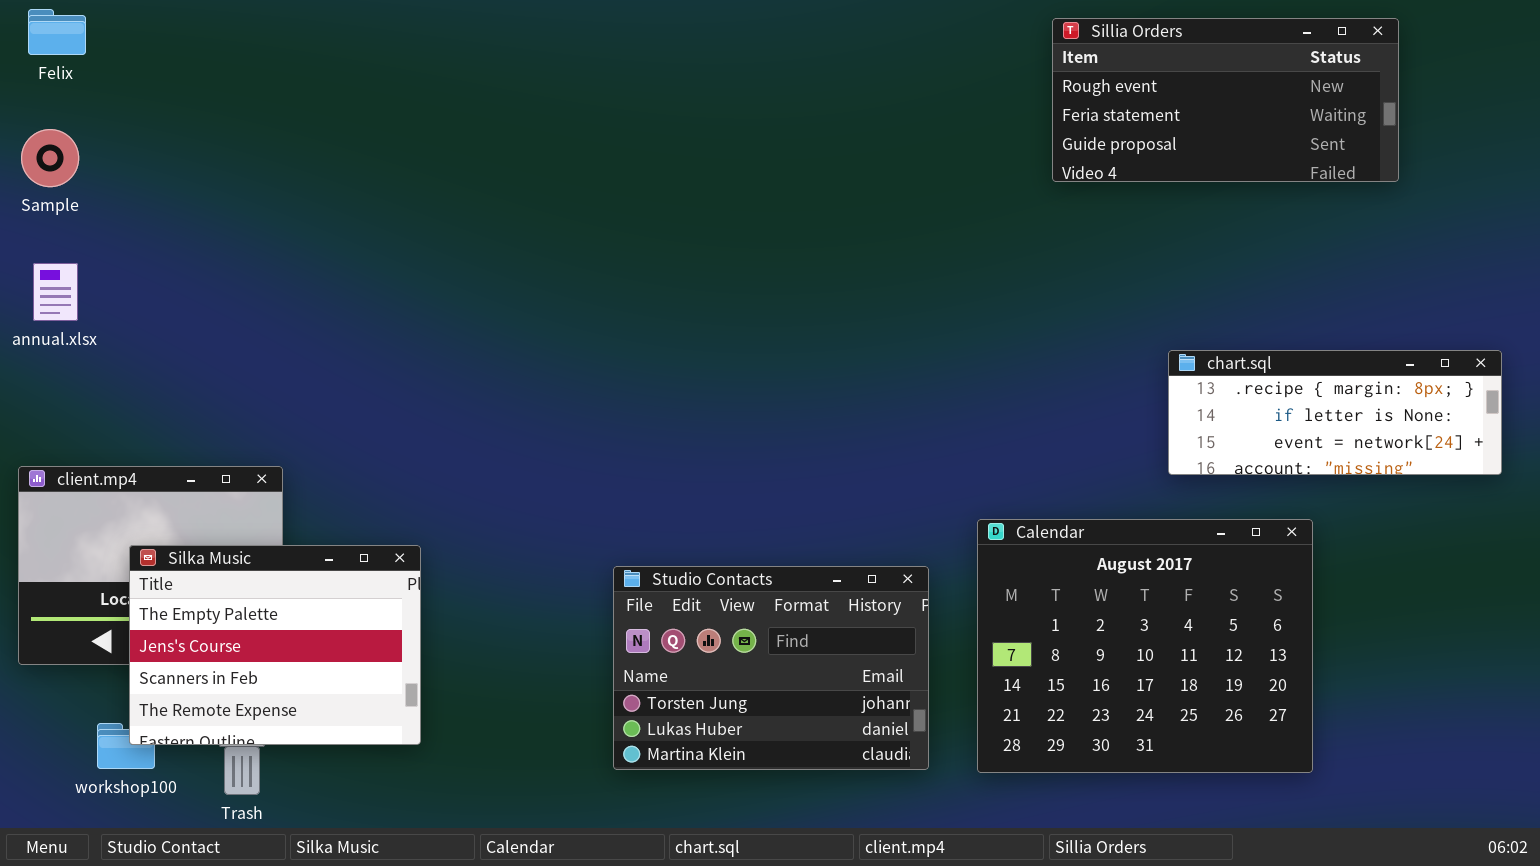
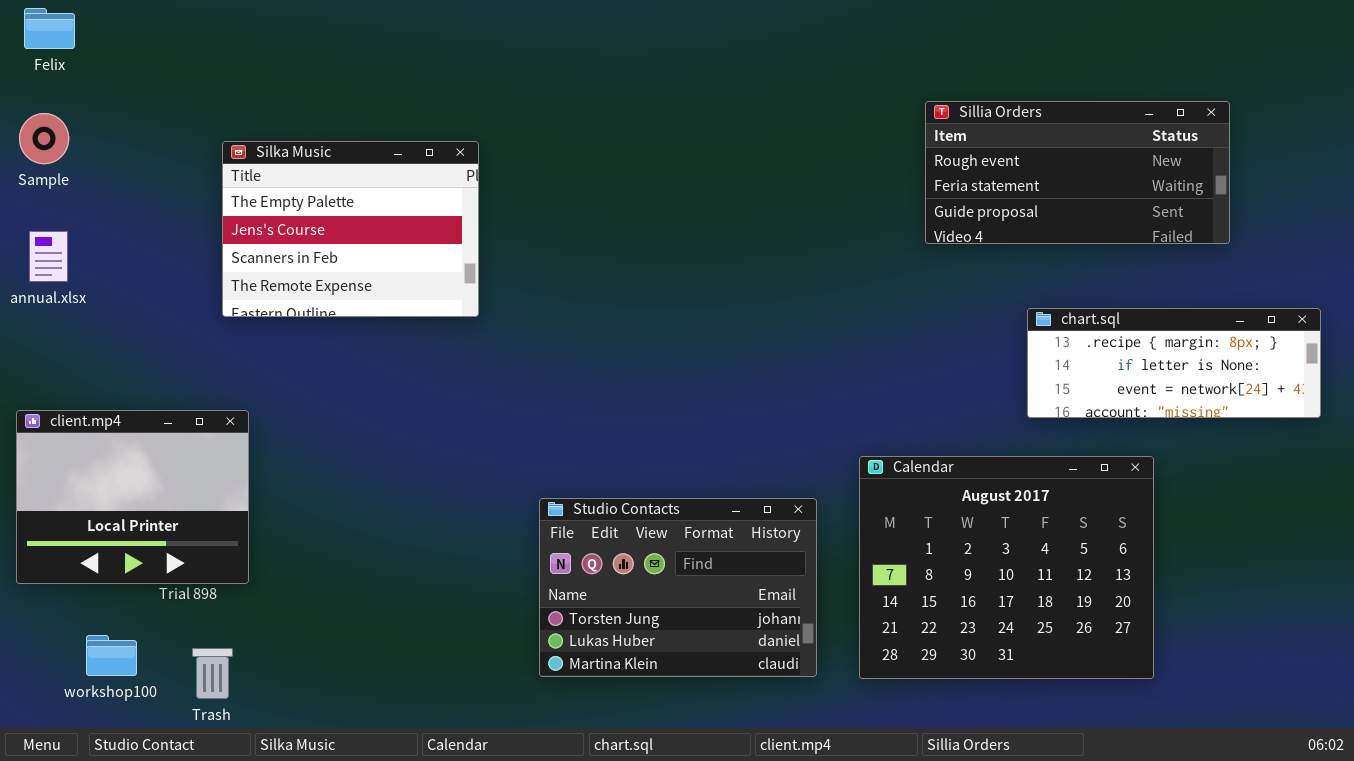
Sillia Orders: [1052,18,1399,182] -> [925,101,1230,244], moved
Silka Music: [129,545,421,745] -> [222,141,479,317], moved

